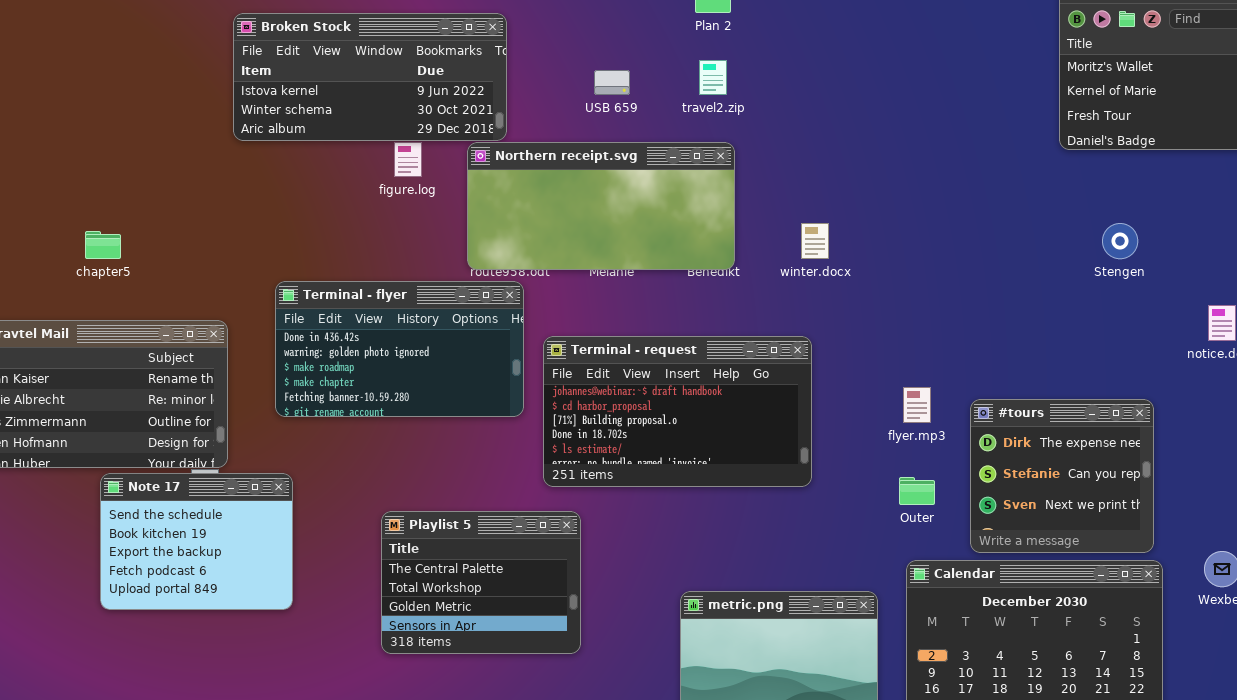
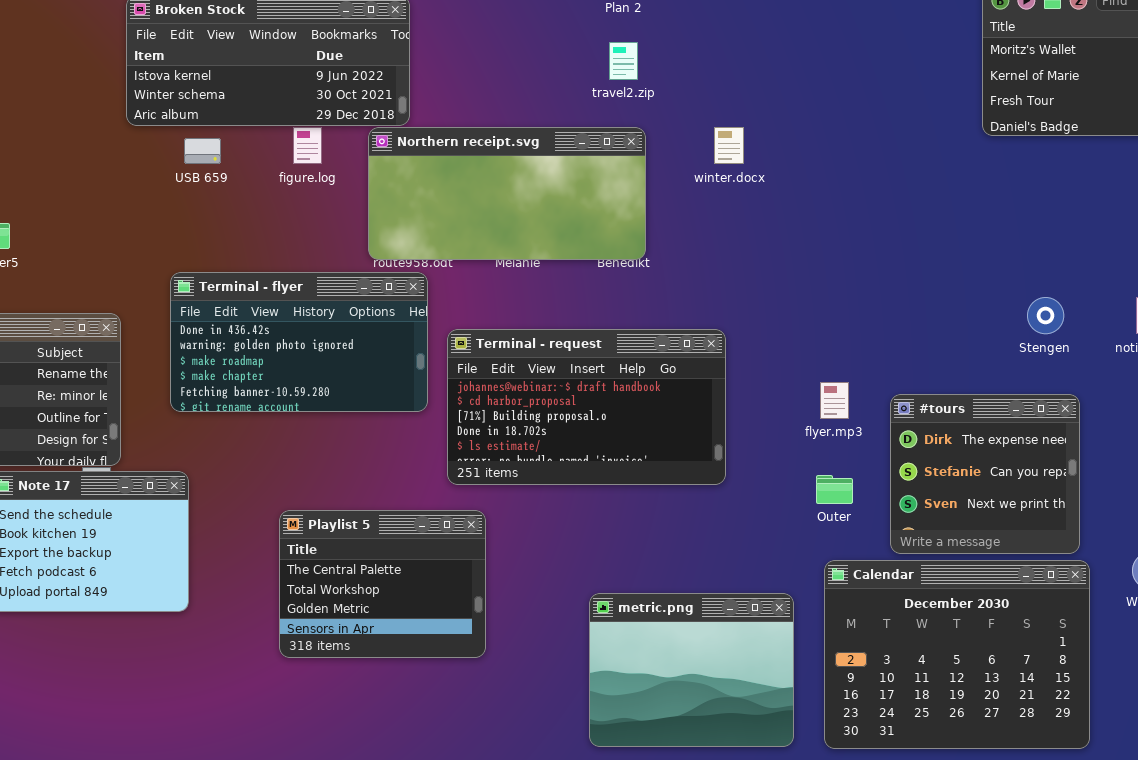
USB 659: [594,70,630,95] -> [184,138,221,164], moved
winter.docx: [801,223,829,259] -> [714,127,744,164], moved
Stengen: [1102,223,1138,259] -> [1027,297,1064,334], moved

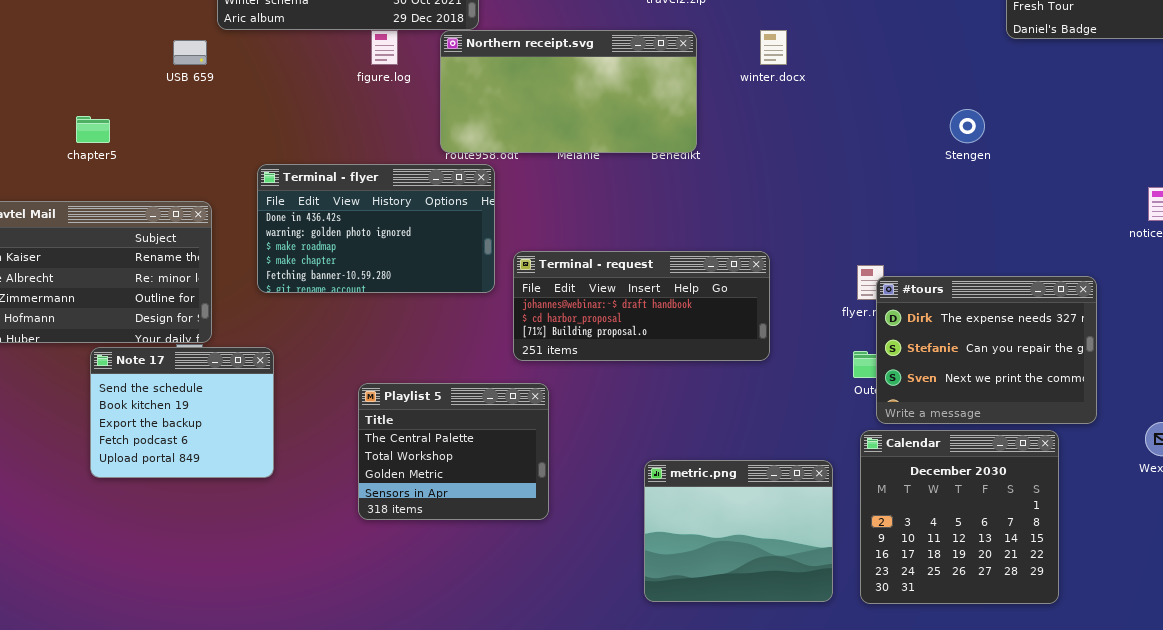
USB 659: [184,138,221,164] -> [173,40,207,65], moved
Stengen: [1027,297,1064,334] -> [950,109,985,143], moved
Terminal - request: [447,329,726,485] -> [513,251,770,361], resized
#tours: [890,394,1080,554] -> [876,276,1097,424], resized
Calendar: [824,560,1090,749] -> [860,430,1059,604], resized

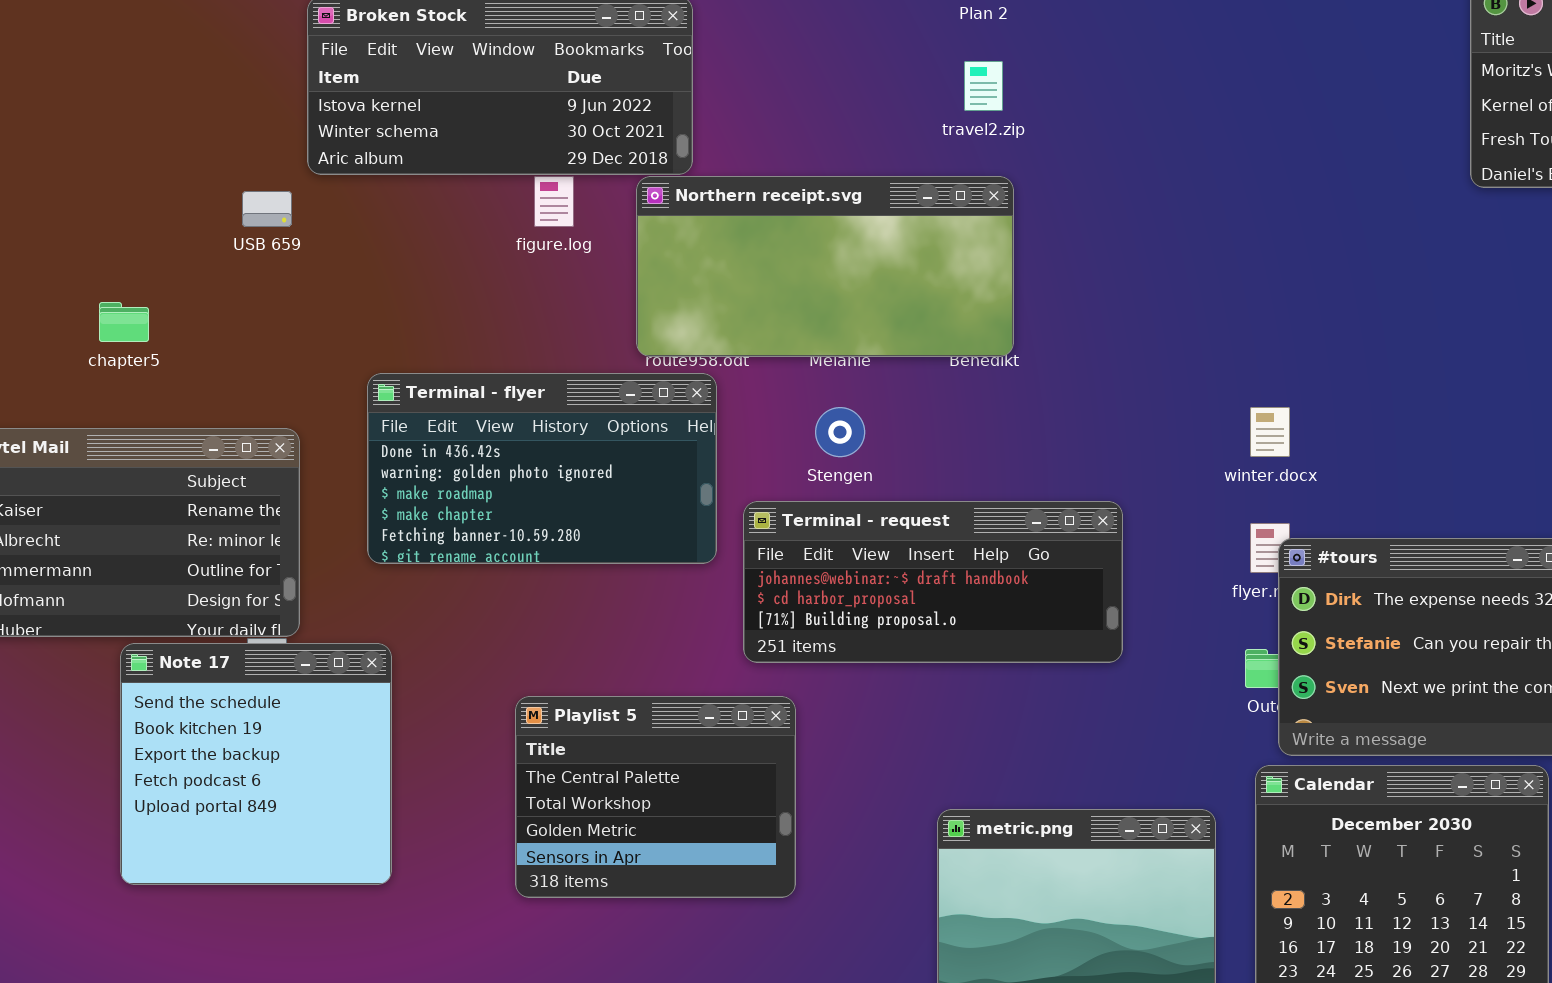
winter.docx: [760,30,787,65] -> [1250,407,1290,457], moved
Stengen: [950,109,985,143] -> [815,407,865,457], moved
Note 17: [90,347,274,478] -> [120,643,392,885], resized

